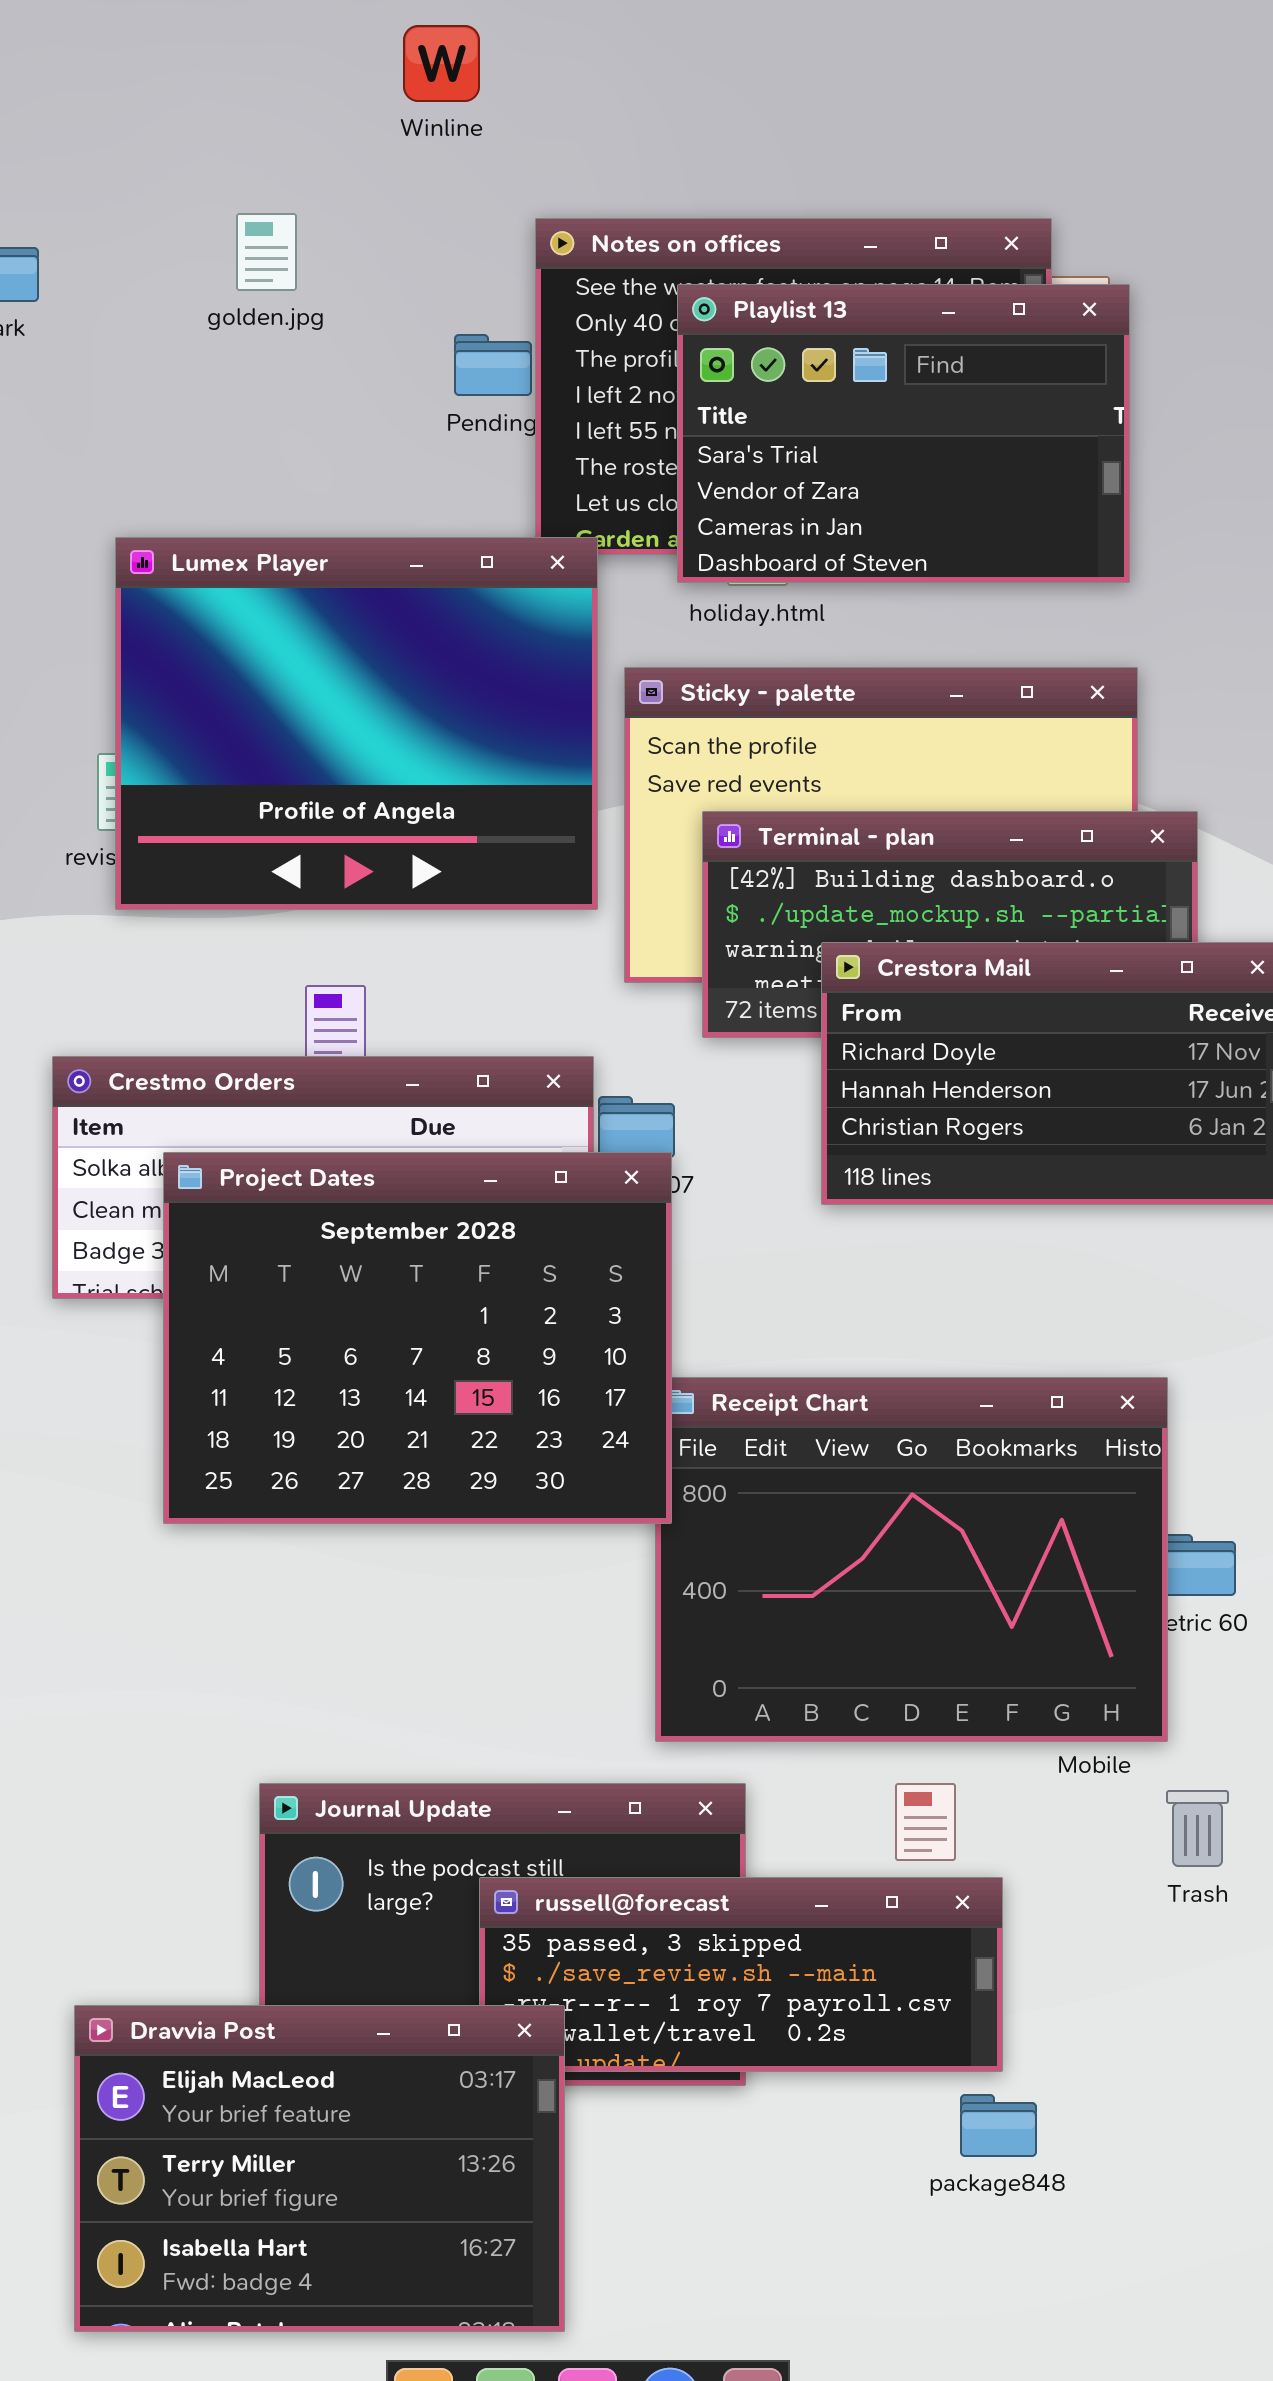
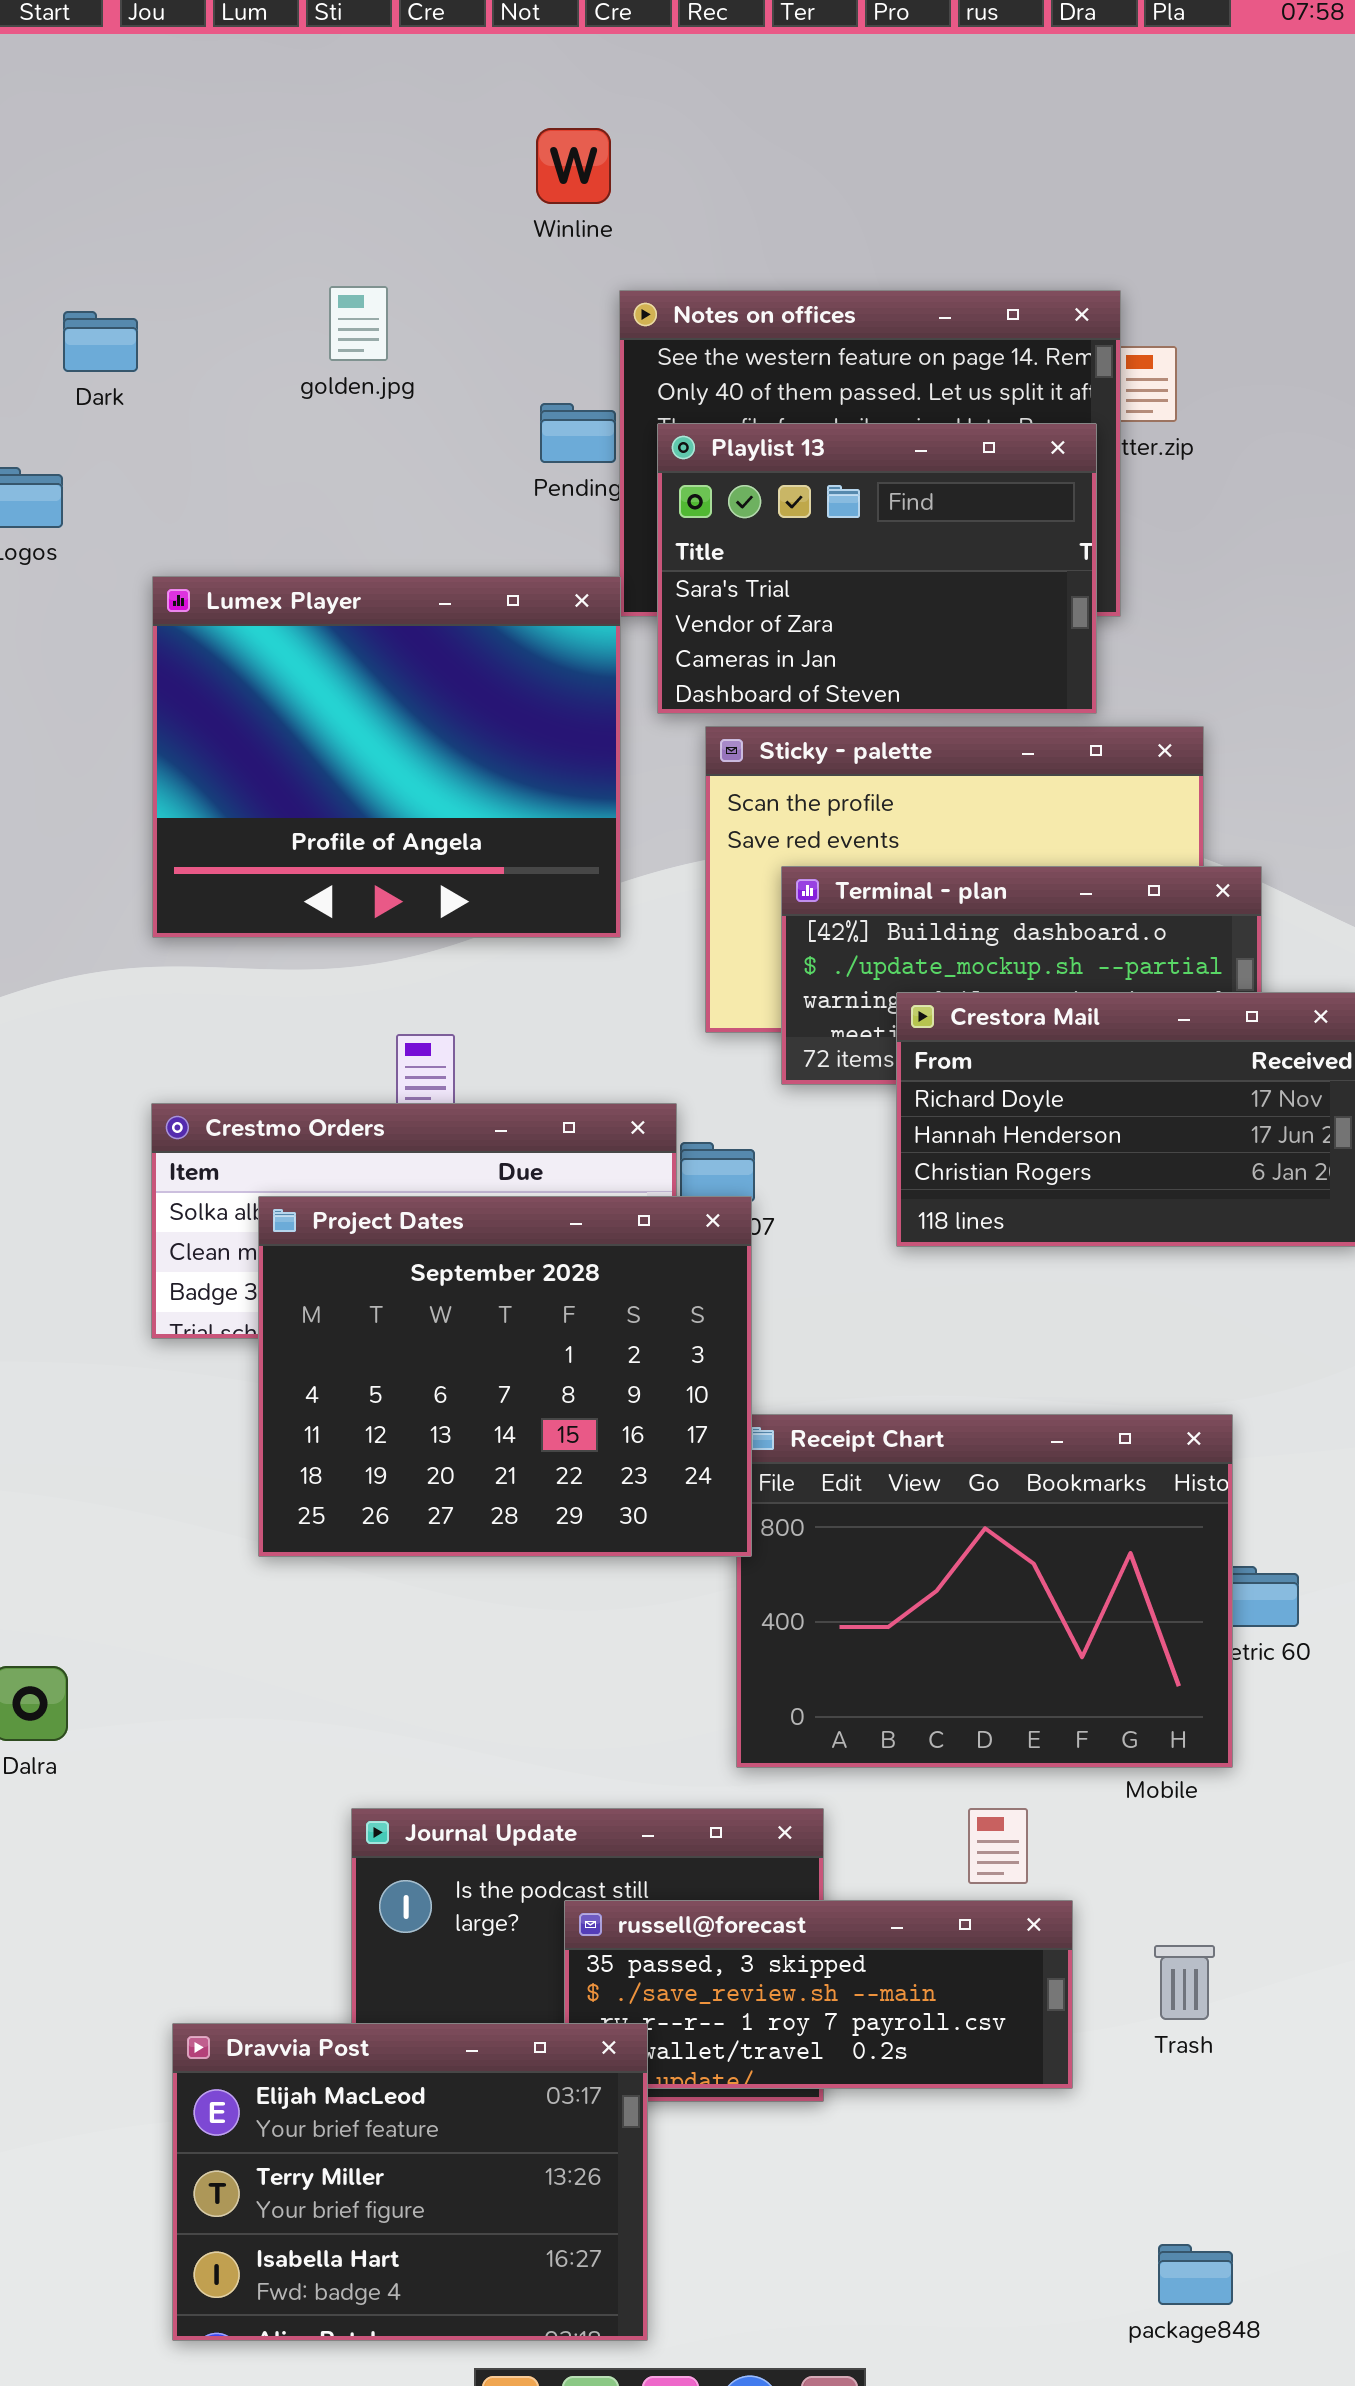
Winline: [403,25,480,102] -> [536,128,611,204], moved
Playlist 13: [677,284,1130,583] -> [657,423,1097,714], moved
Lumex Player: [115,537,598,910] -> [152,576,621,938], moved
Trash: [1166,1790,1229,1867] -> [1154,1945,1215,2020], moved
package848: [960,2094,1037,2157] -> [1158,2244,1233,2305], moved

